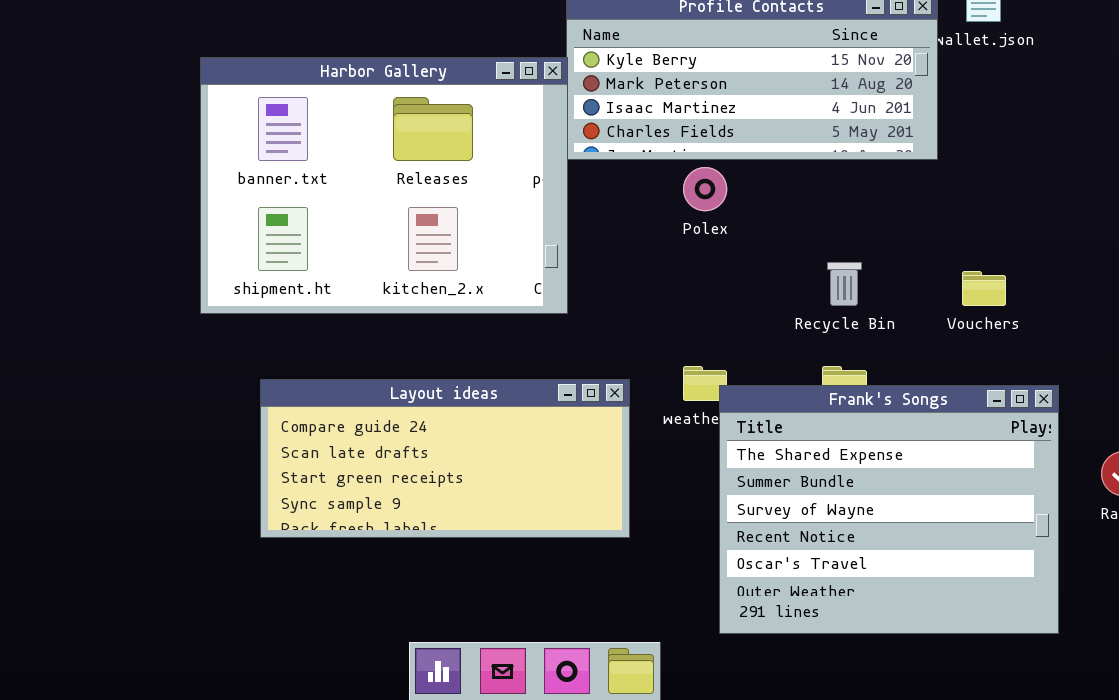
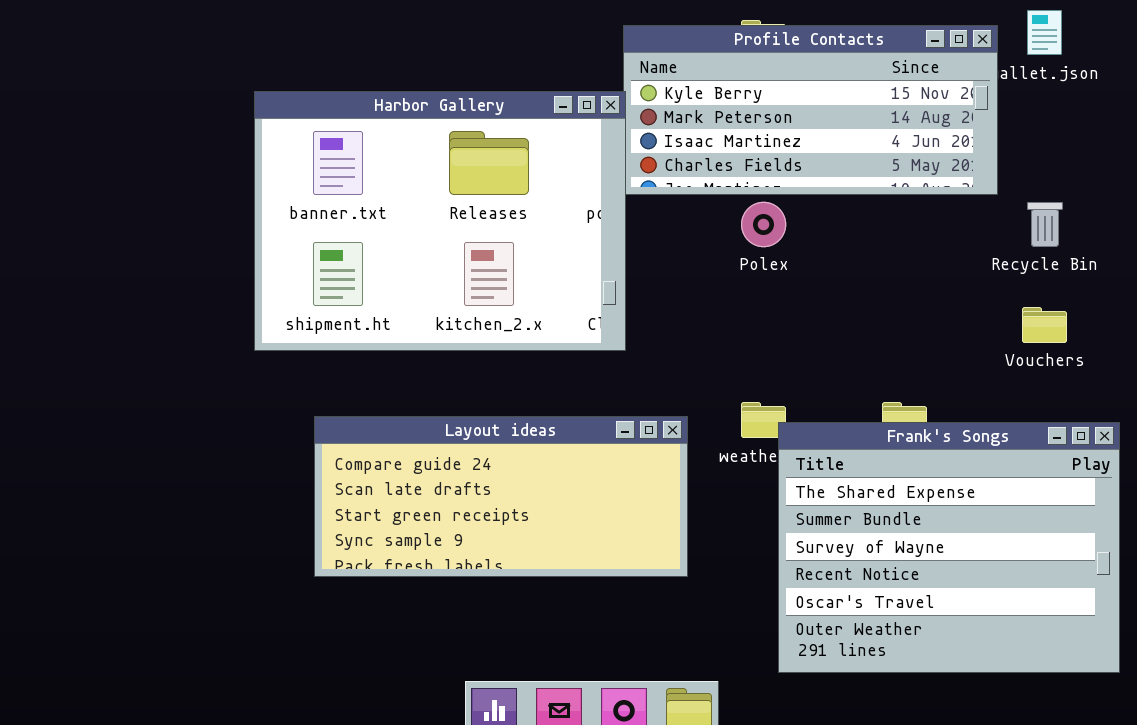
Recycle Bin: [827,262,862,306] -> [1027,202,1063,247], moved

